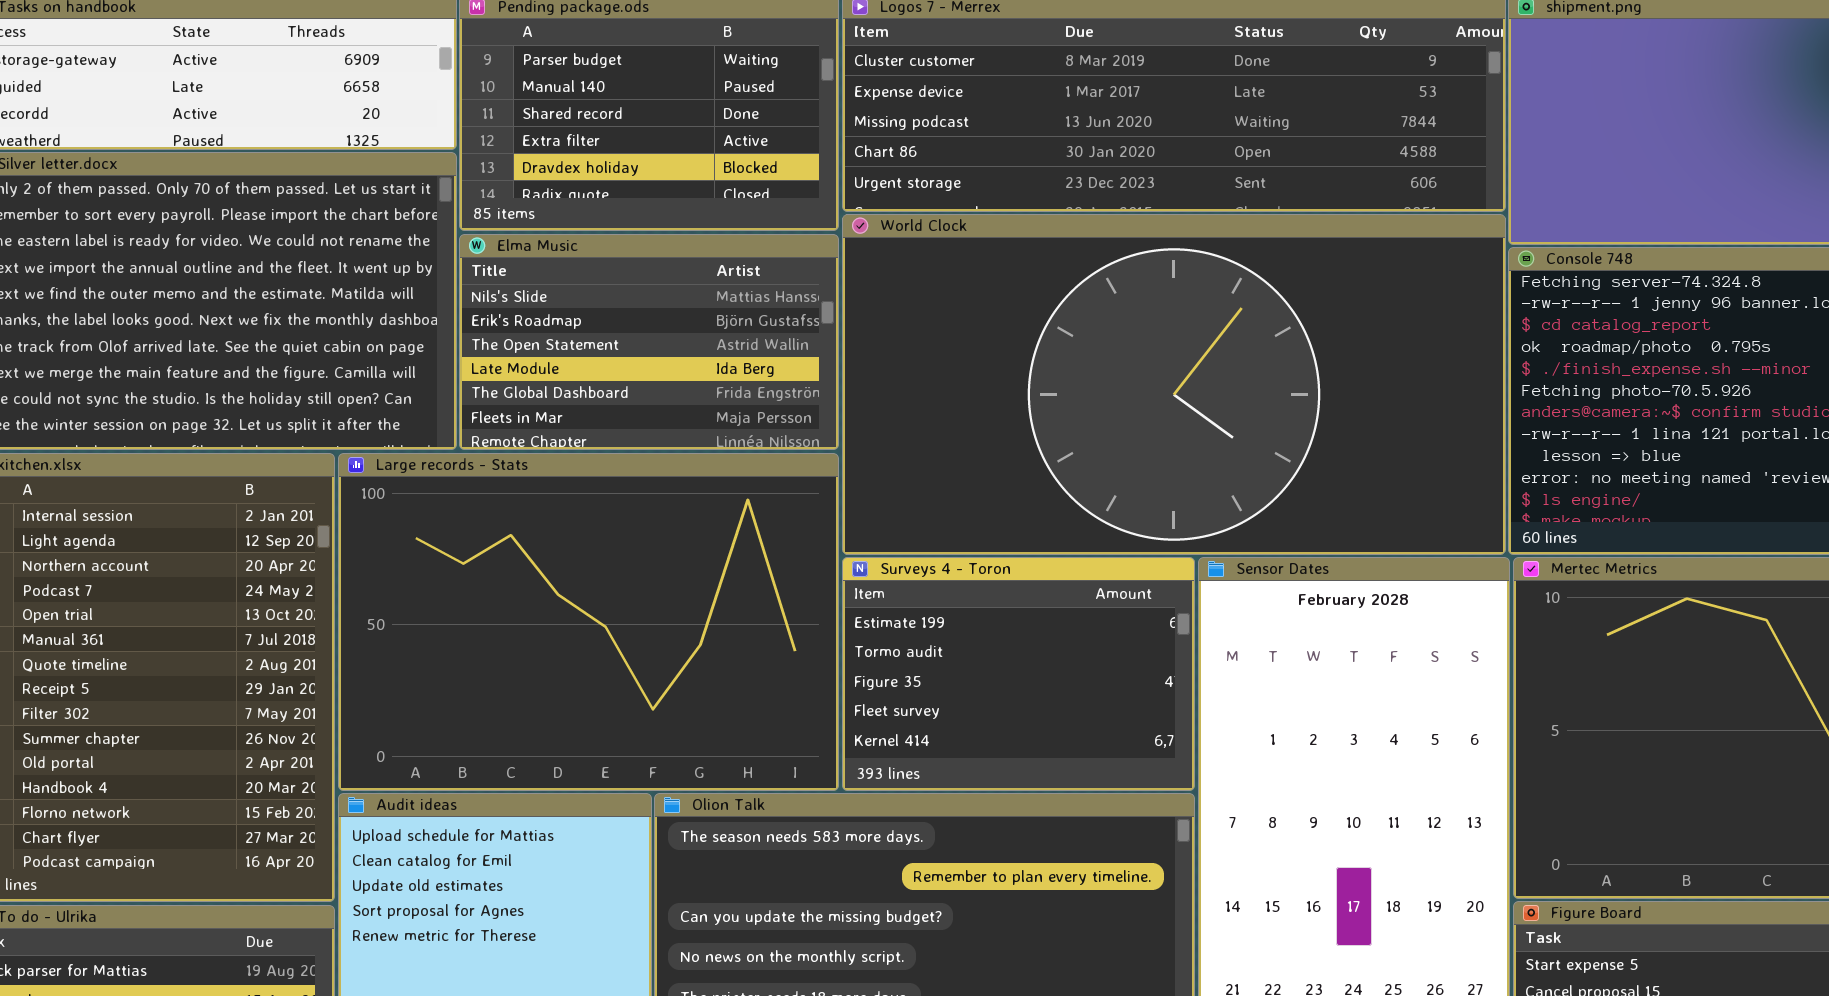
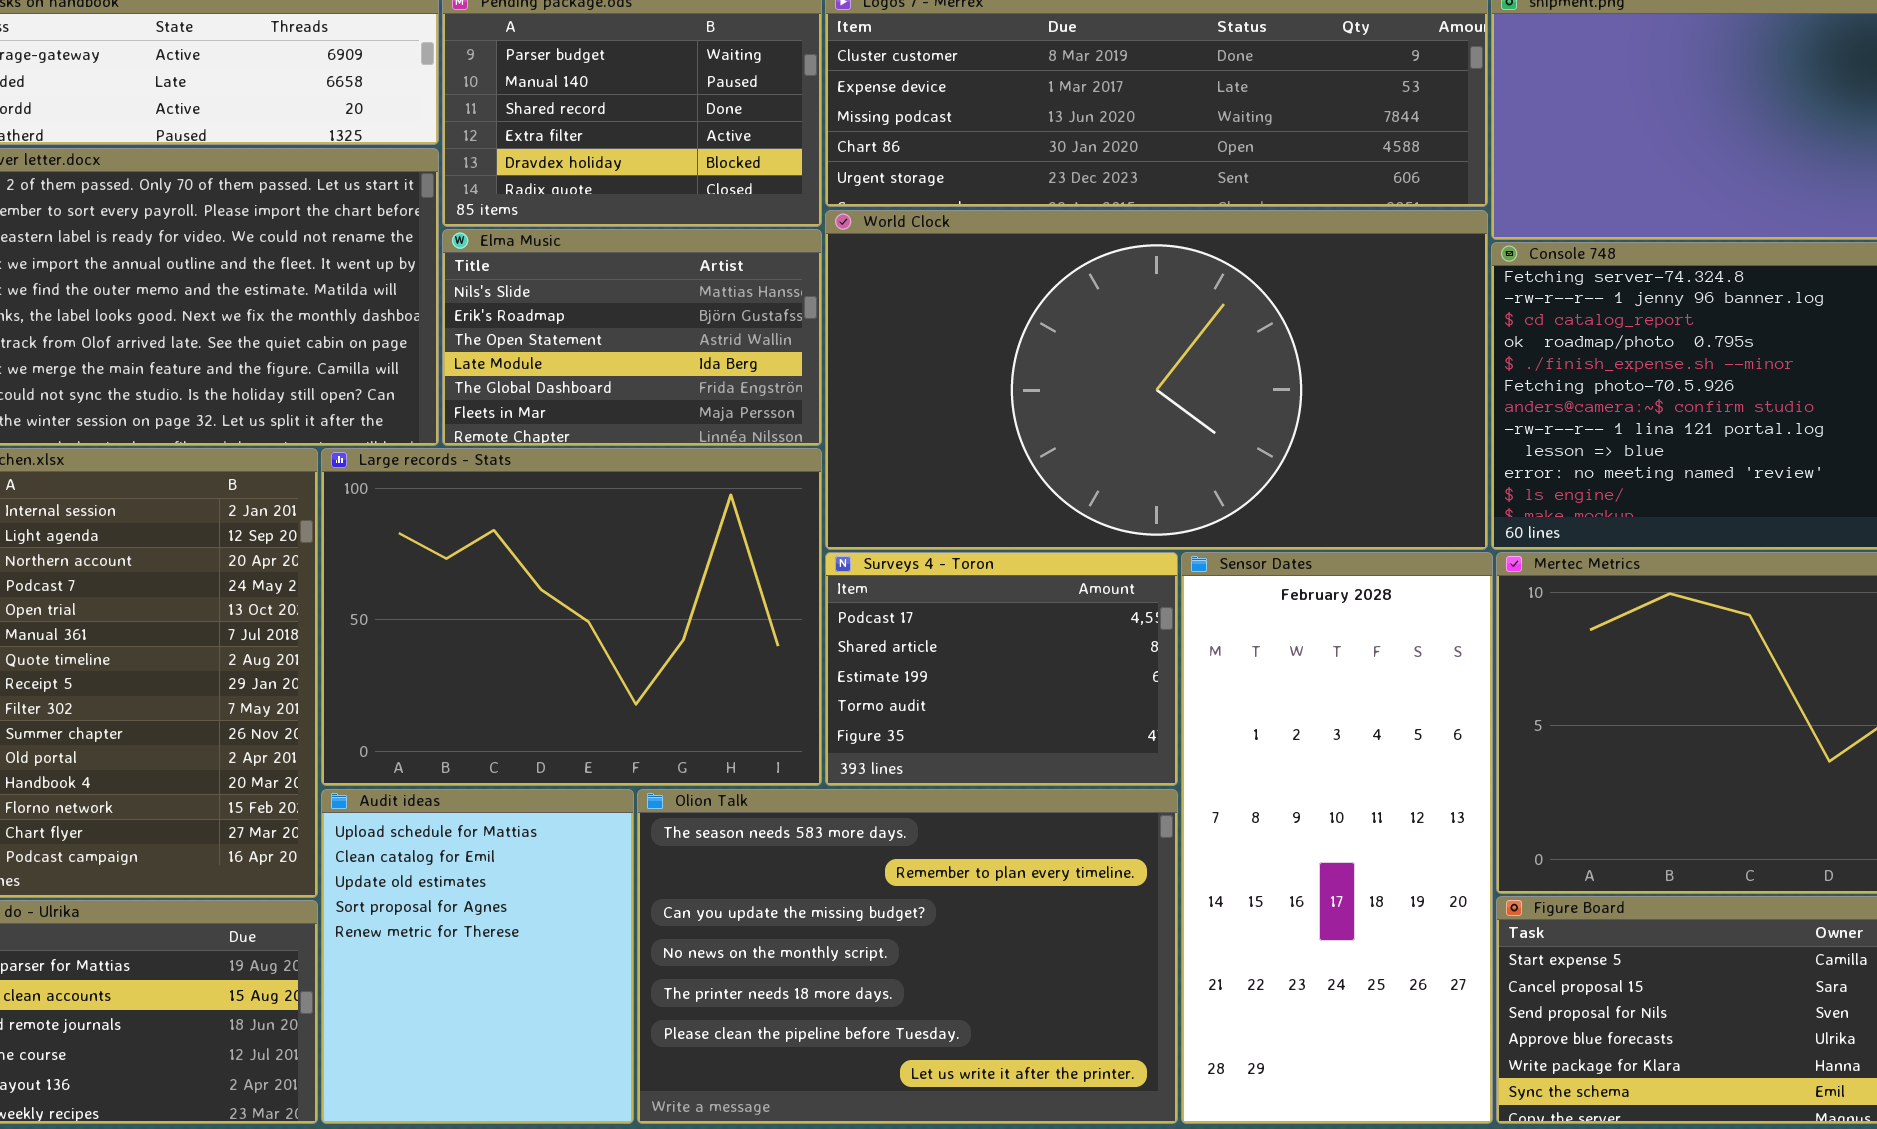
Surveys 4 - Toron: [842,557,1195,791] -> [825,552,1178,786], scrolled up 2 rows

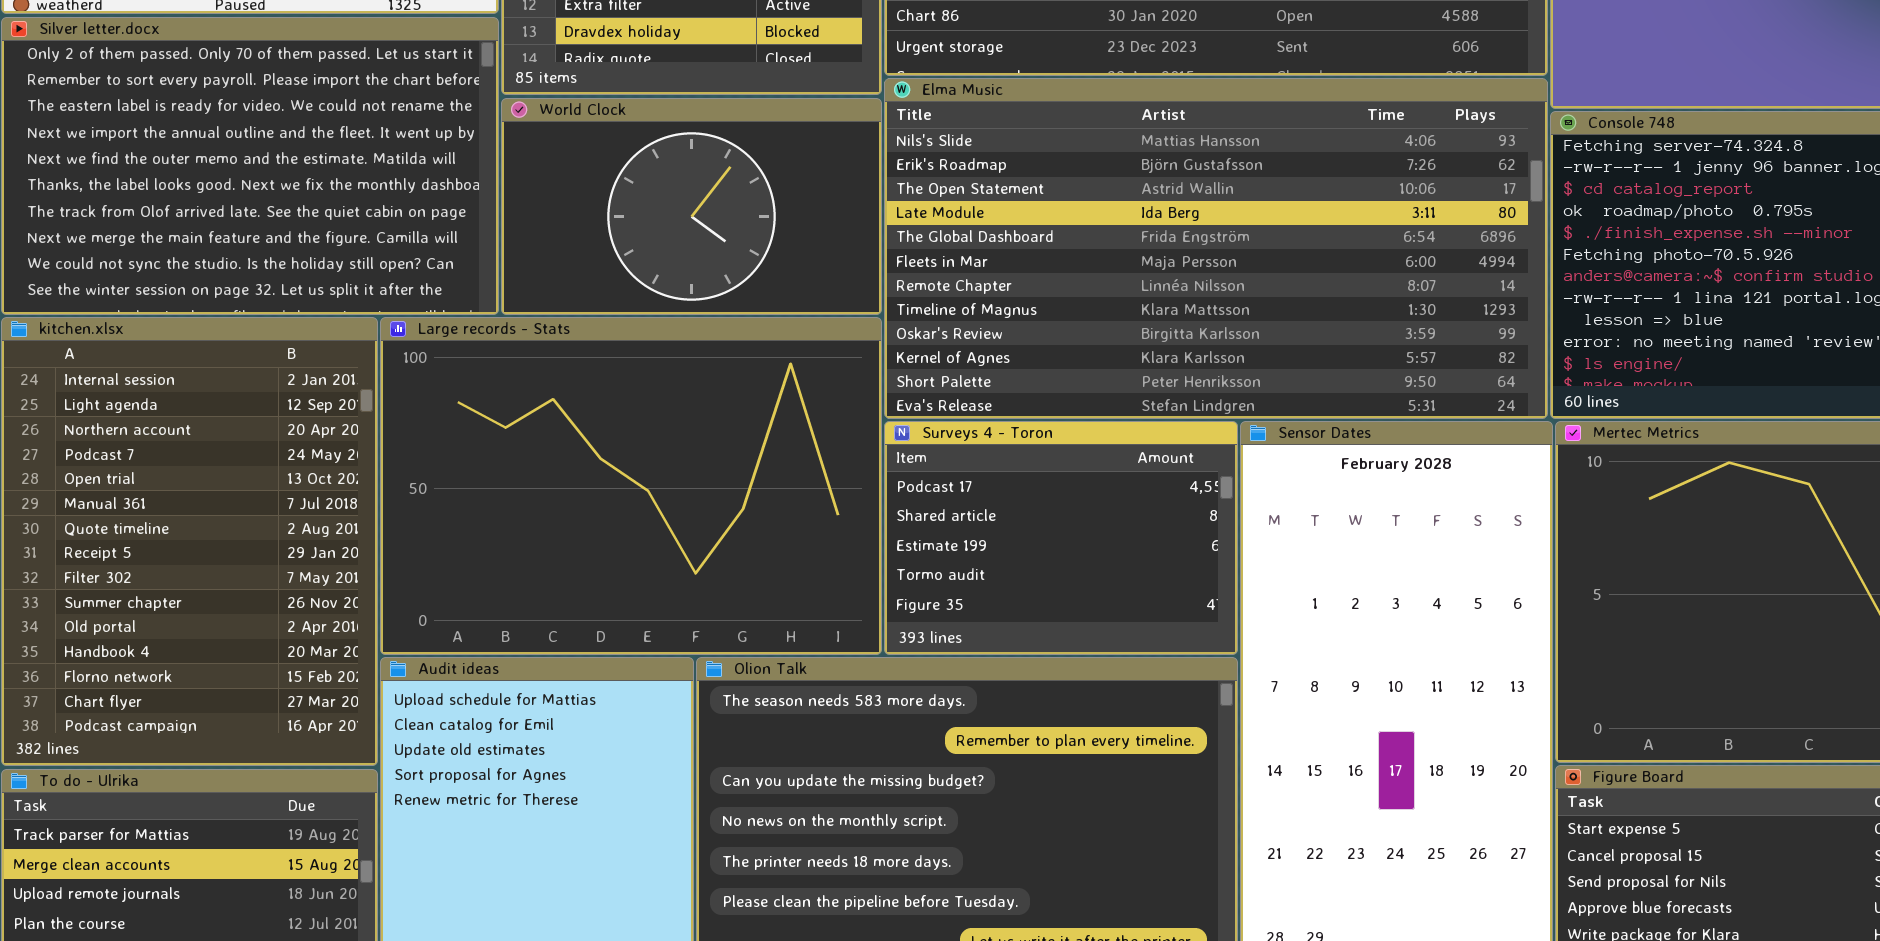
World Clock: [825,210,1488,550] -> [501,98,882,315], moved, resized
Elma Music: [442,229,822,446] -> [884,78,1548,419], moved, resized

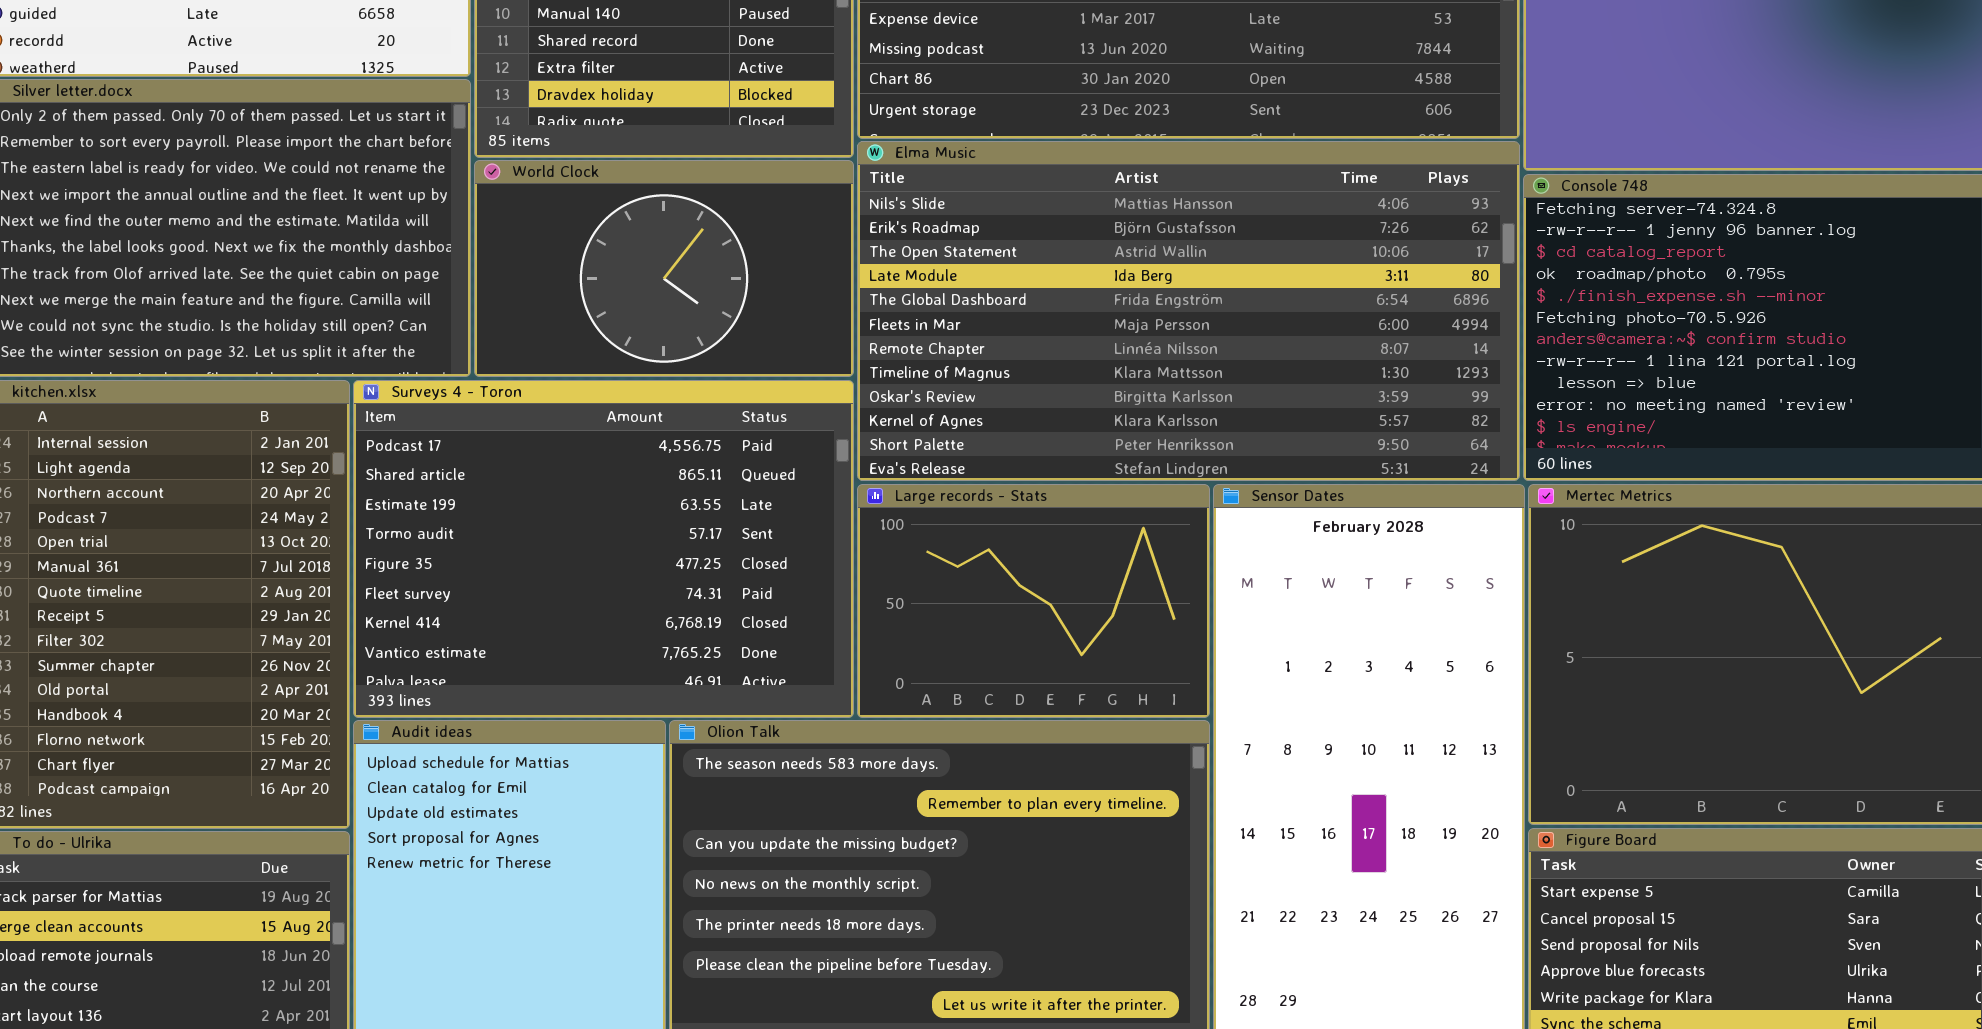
Large records - Stats: [380,317,882,655] -> [857,484,1210,718], moved, resized
Surveys 4 - Toron: [884,421,1238,655] -> [353,380,854,718], moved, resized

